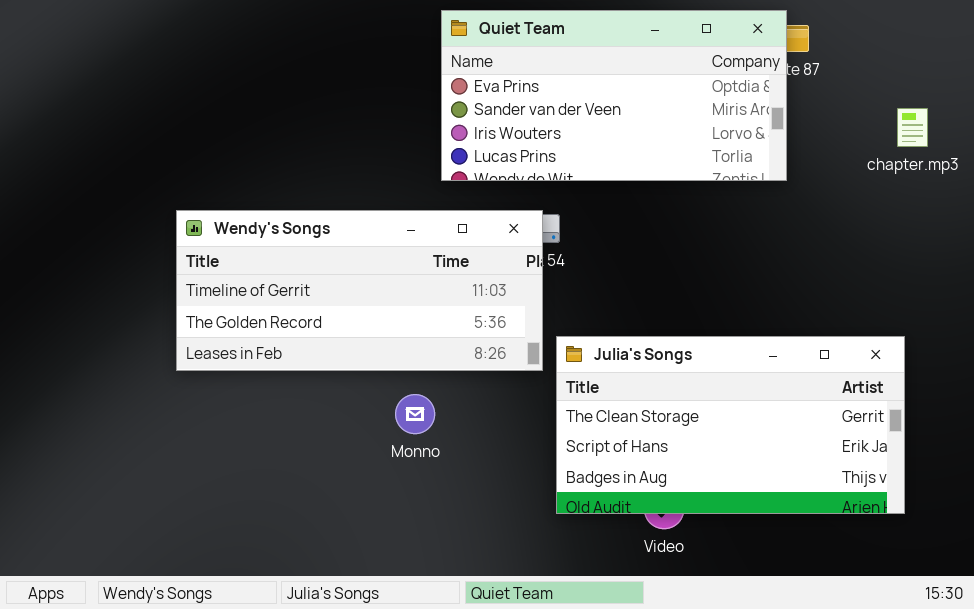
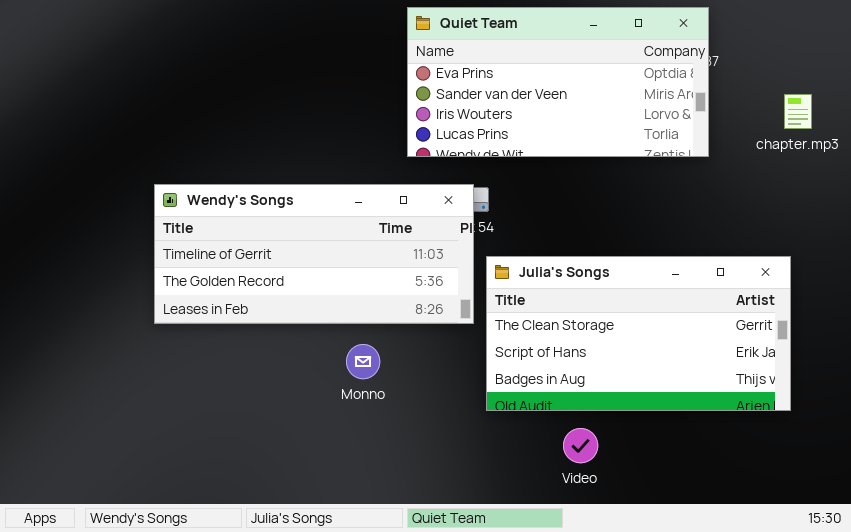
Quiet Team: [441,10,787,181] -> [407,7,709,157], moved
Julia's Songs: [556,336,905,514] -> [486,256,791,411], moved

